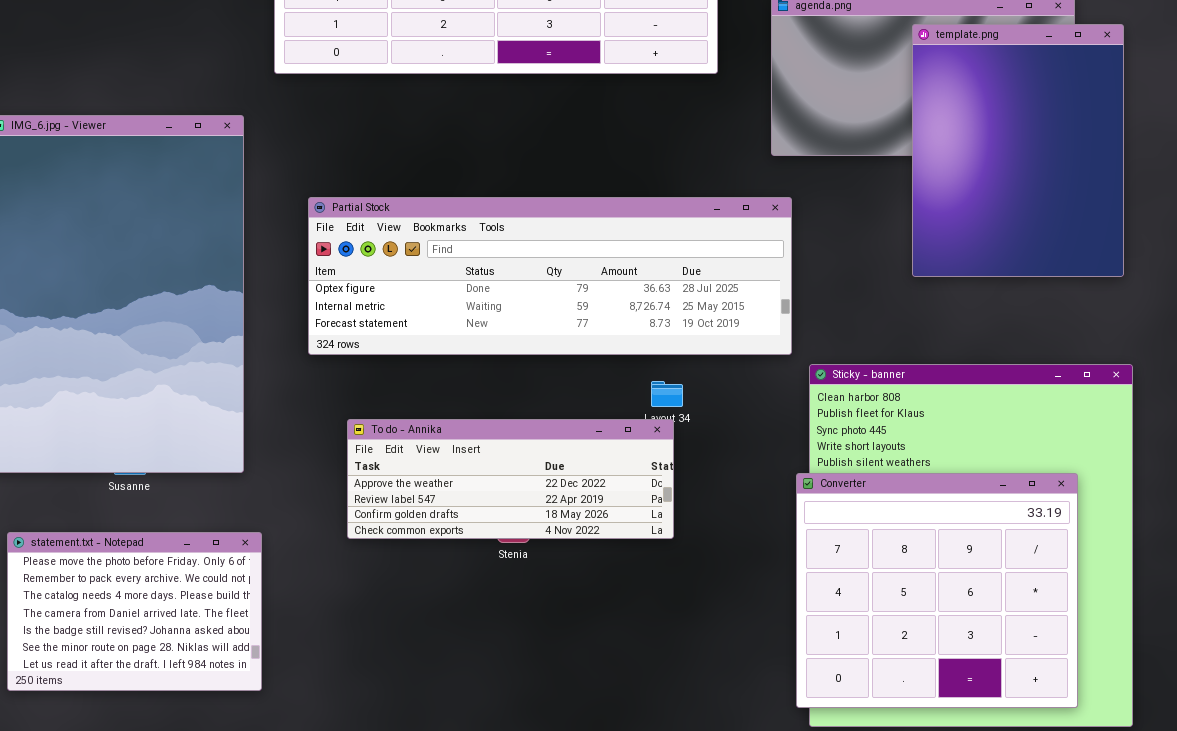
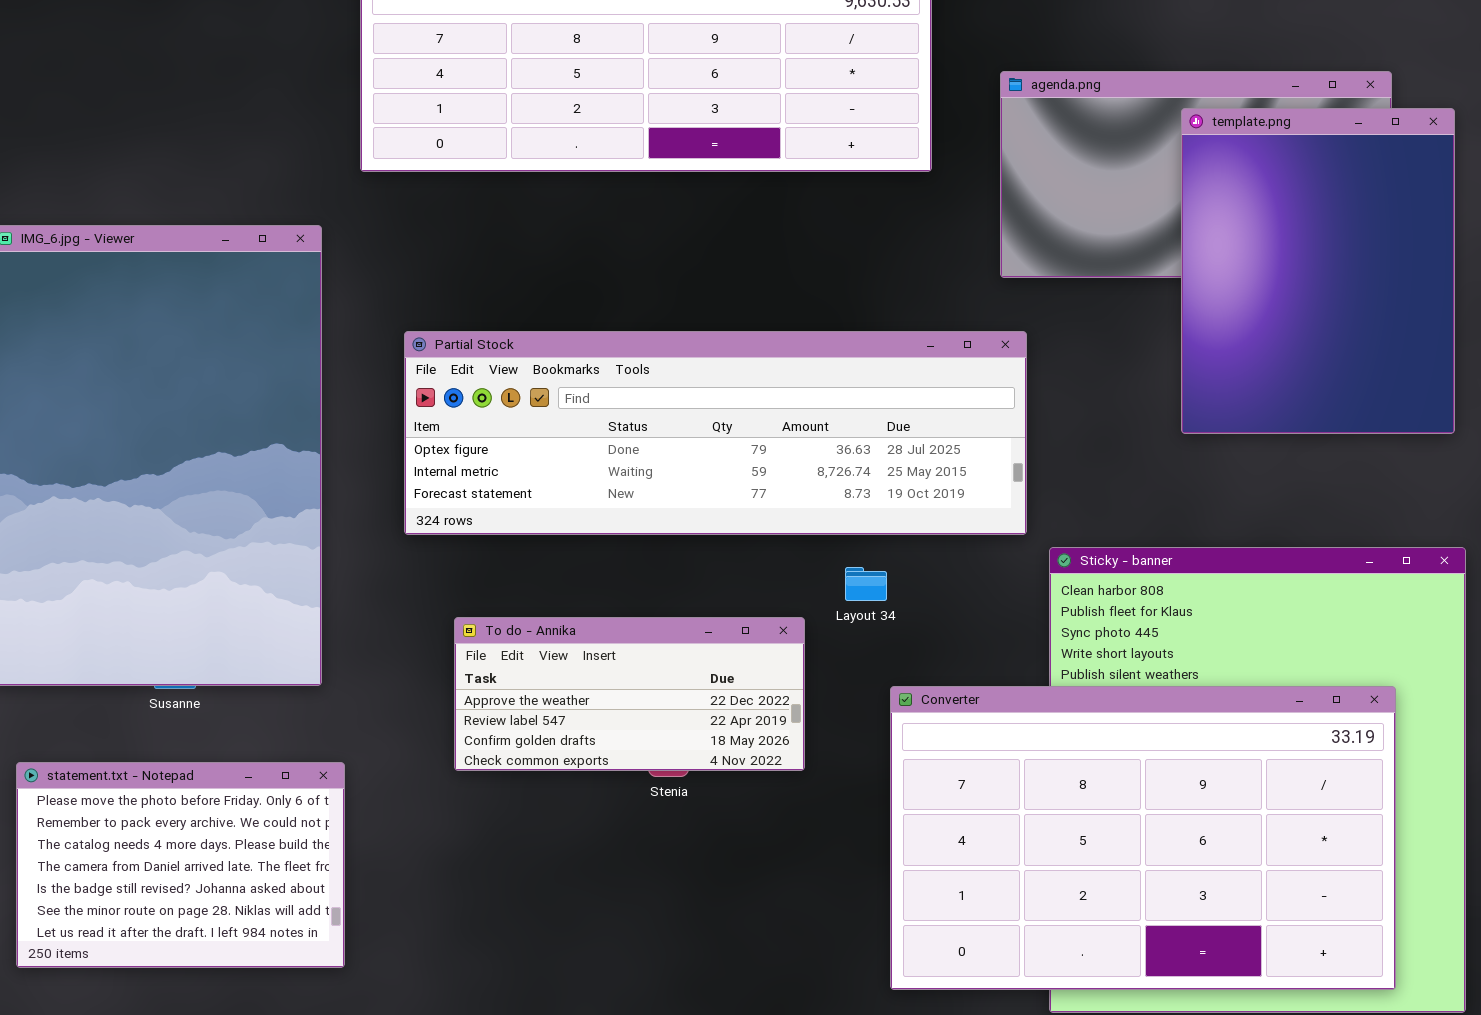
To do - Annika: [347,419,674,539] -> [454,617,805,771], resized
Converter: [796,473,1078,708] -> [890,686,1396,990], resized

